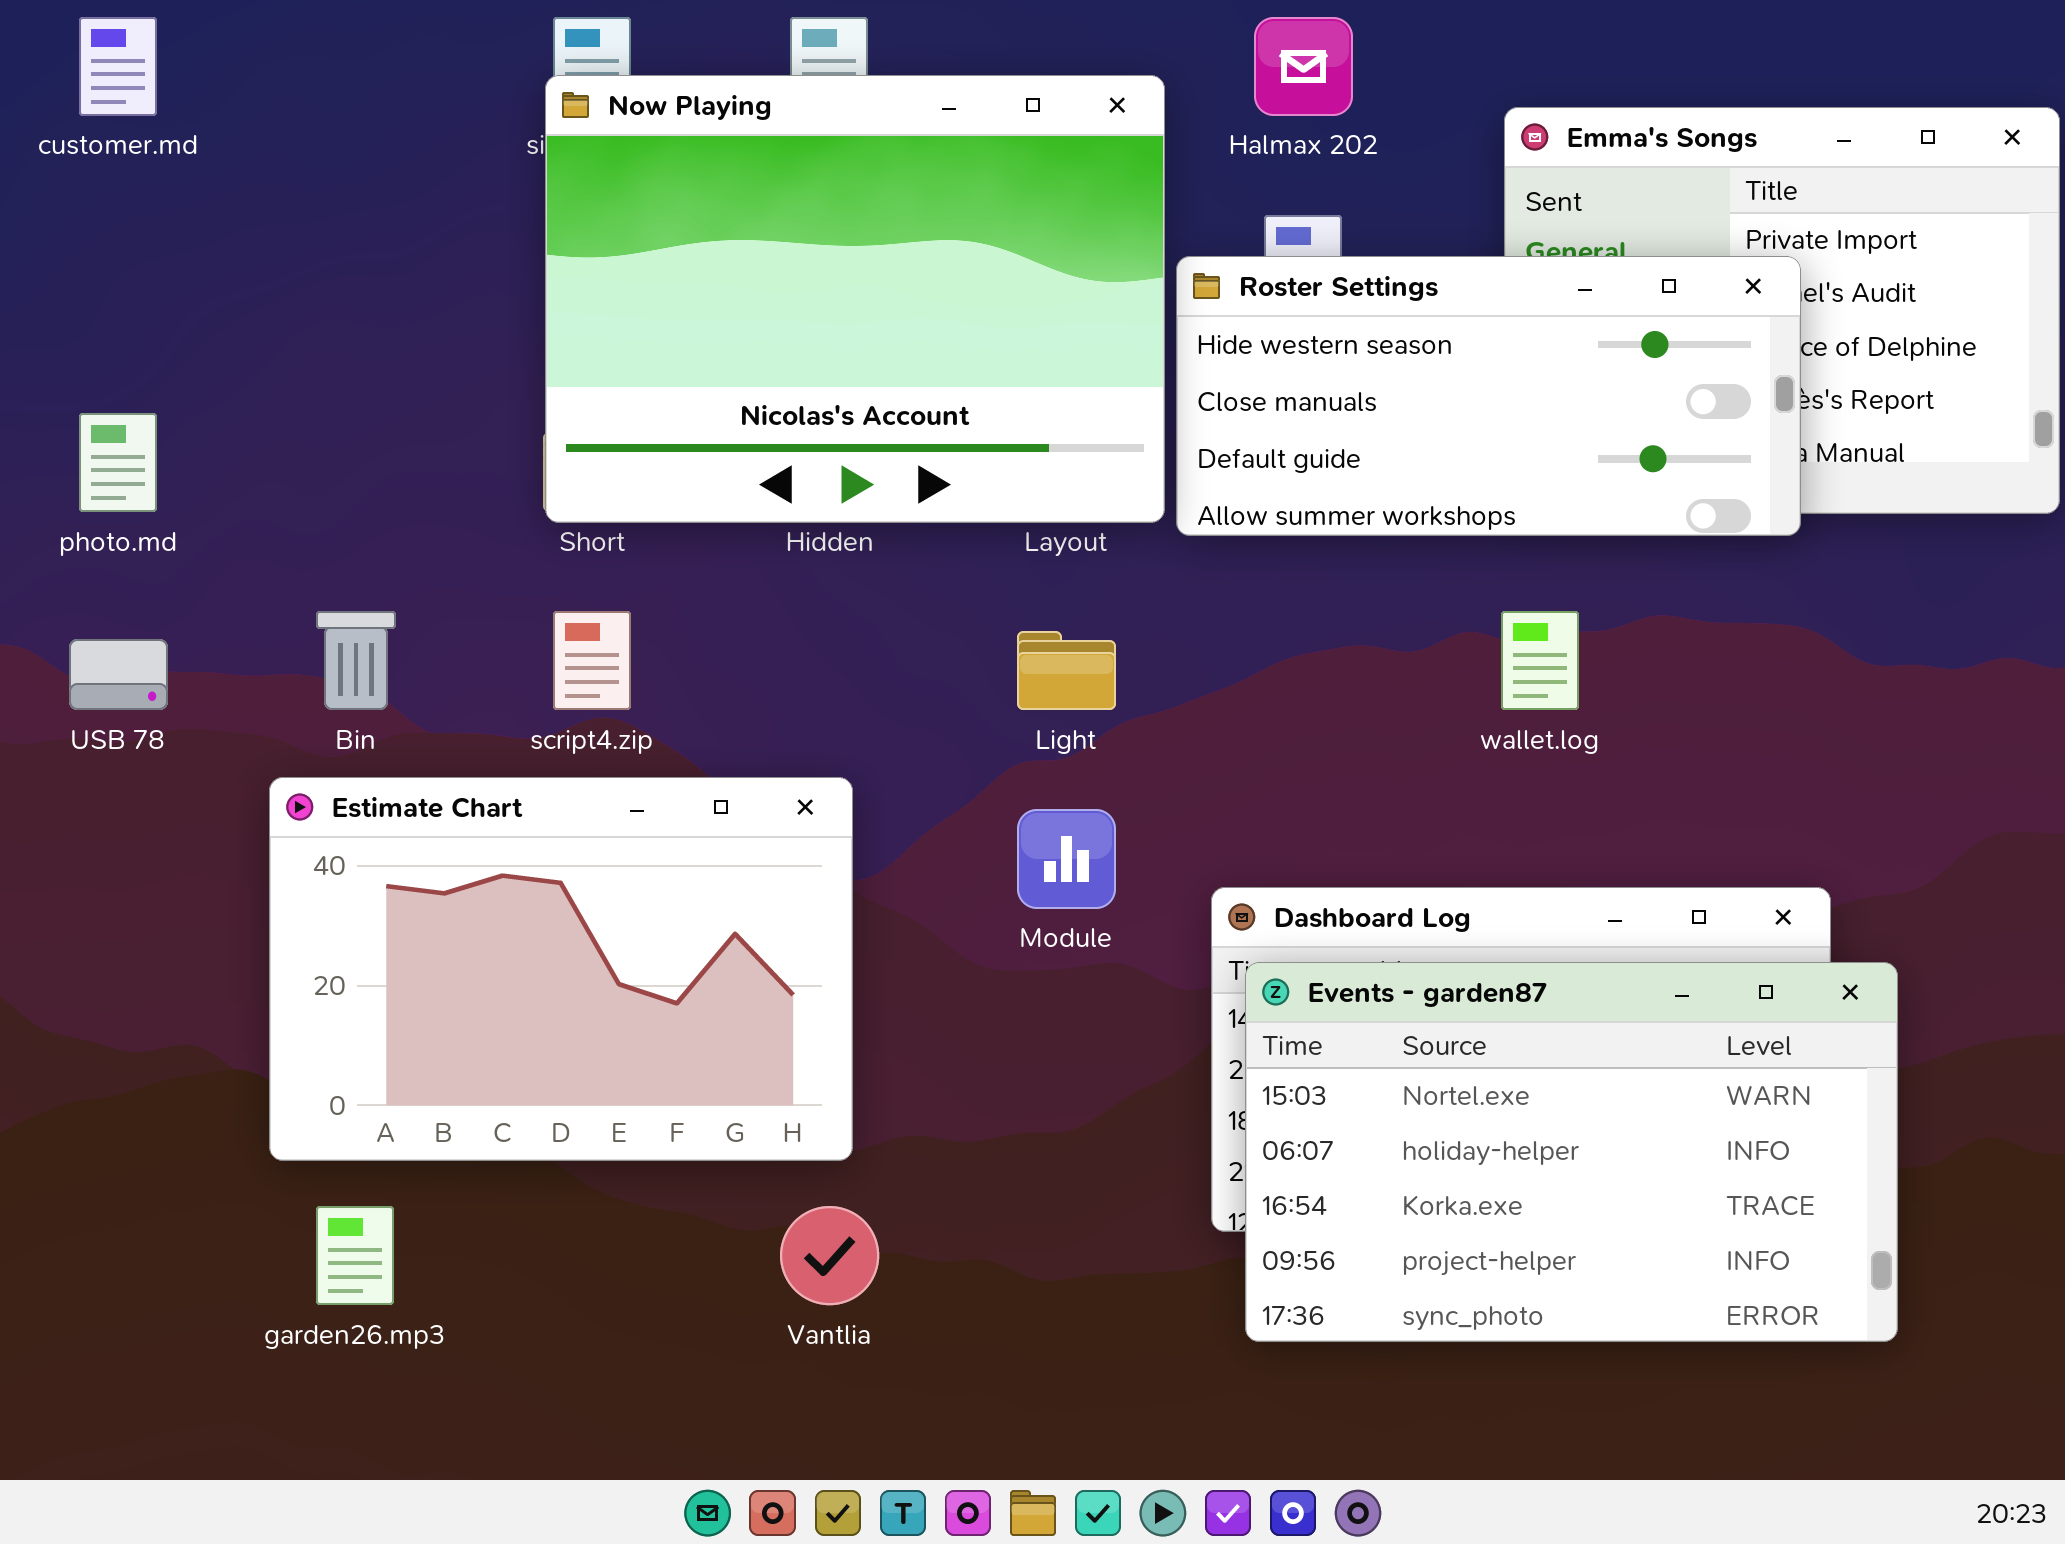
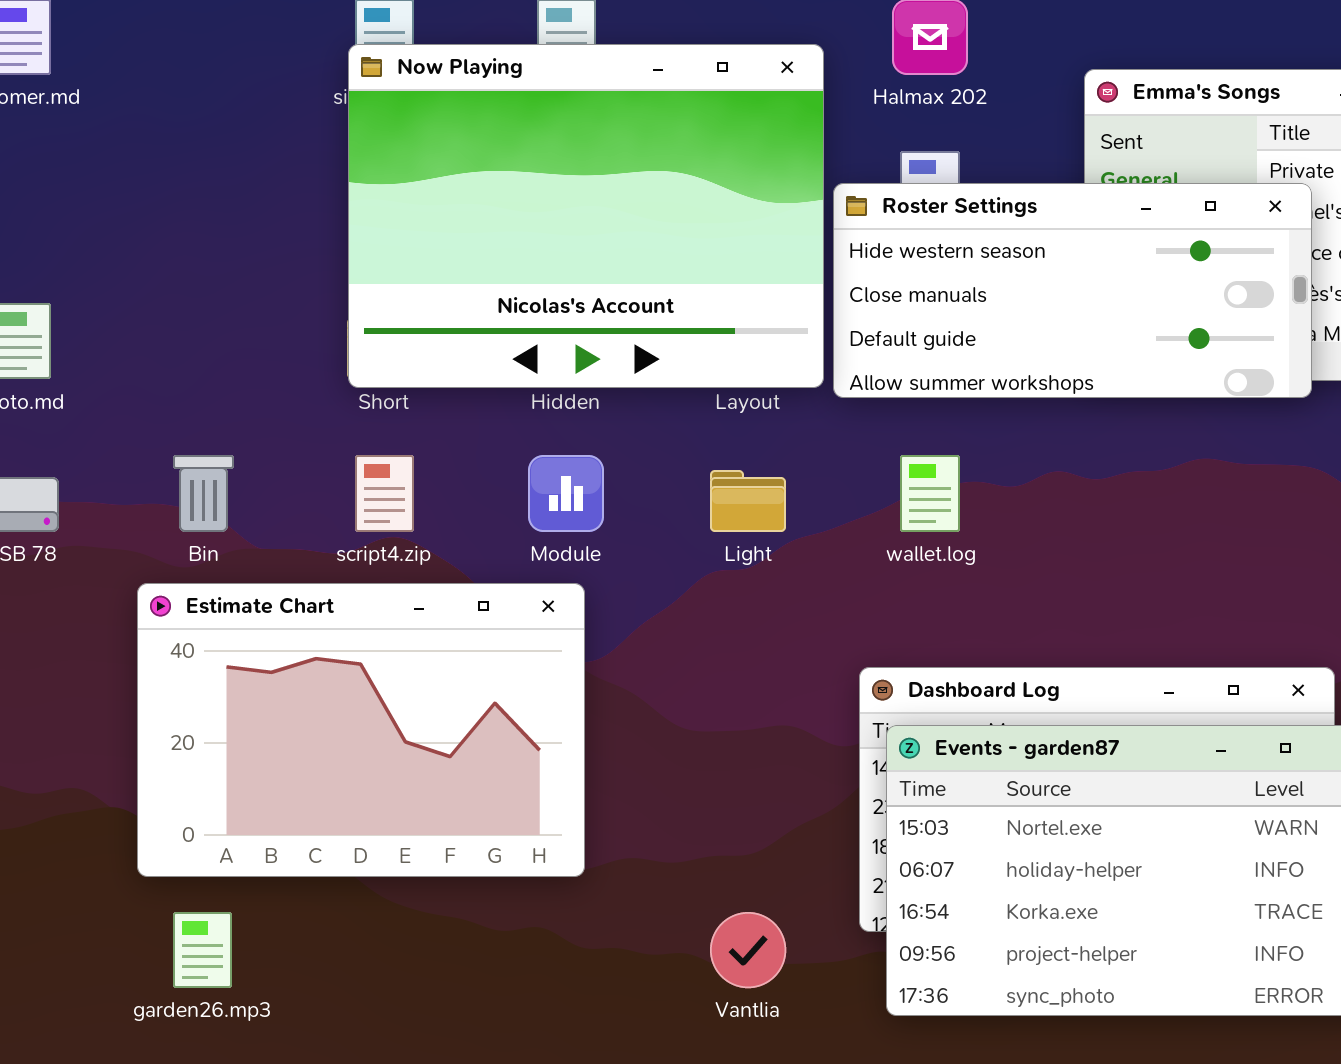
wallet.log: [1501,611,1579,710] -> [900,455,960,532], moved
Module: [1017,809,1116,909] -> [528,455,604,532], moved
Vantlia: [780,1206,879,1305] -> [710,912,786,988], moved

